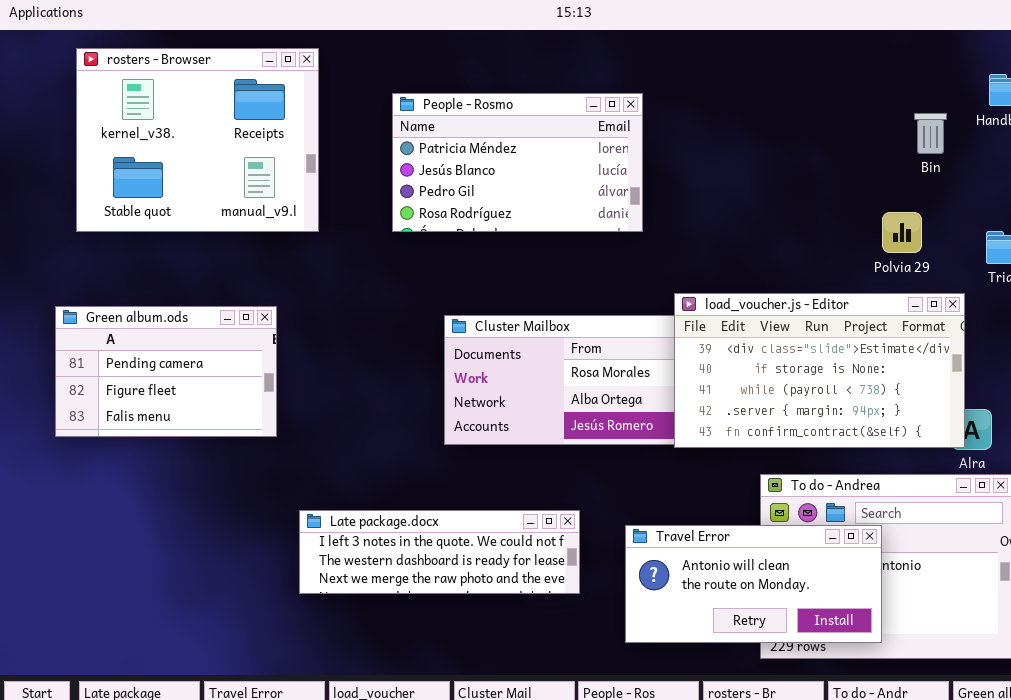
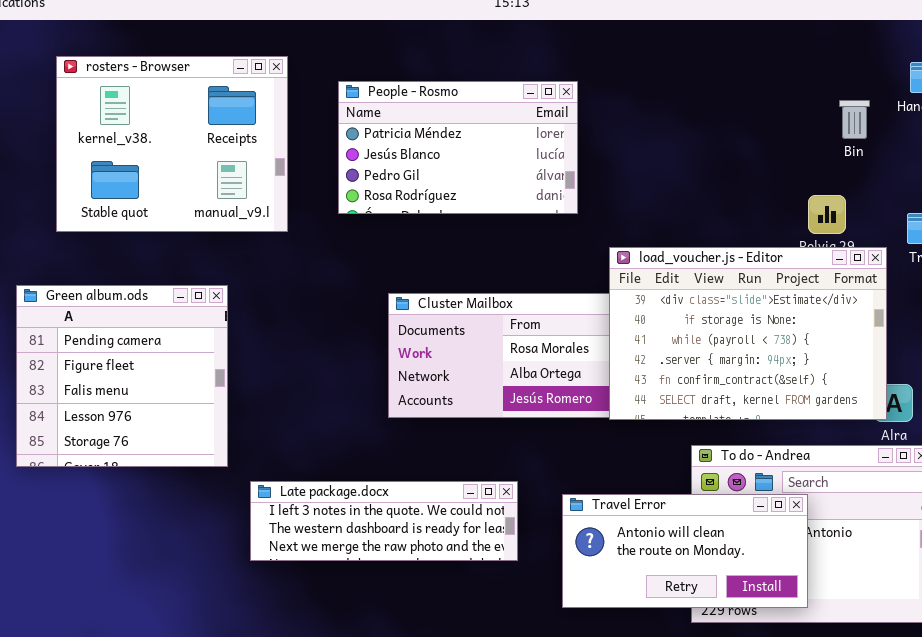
rosters - Browser: [76,48,319,232] -> [56,56,288,232], moved
load_voucher.js - Editor: [674,293,965,448] -> [609,247,887,420], resized
Green album.ods: [55,306,277,437] -> [16,285,228,467], resized

